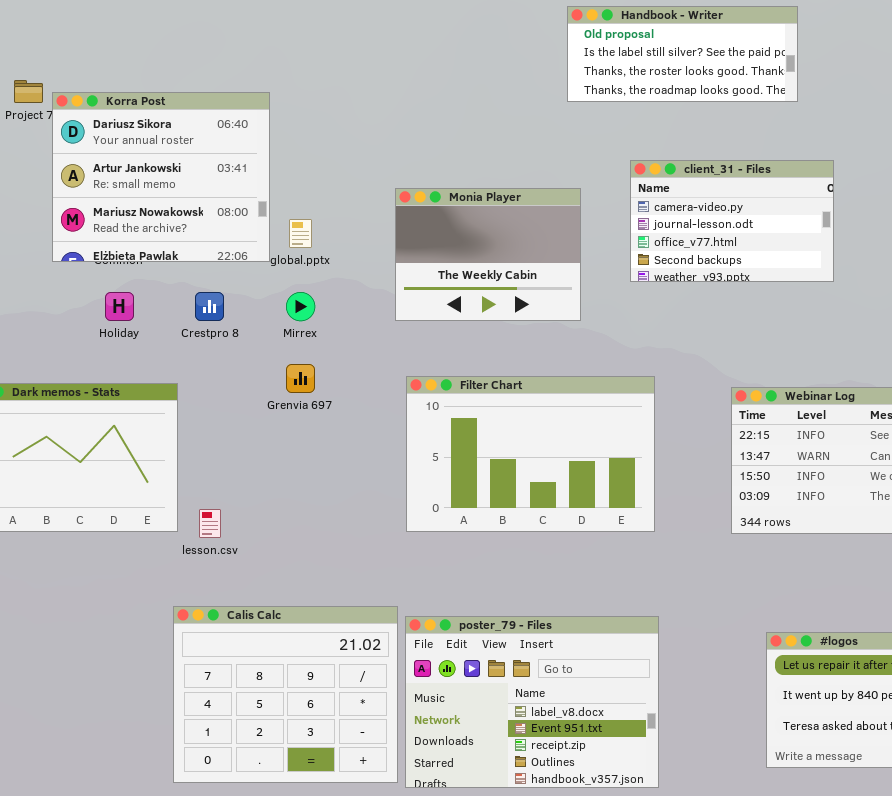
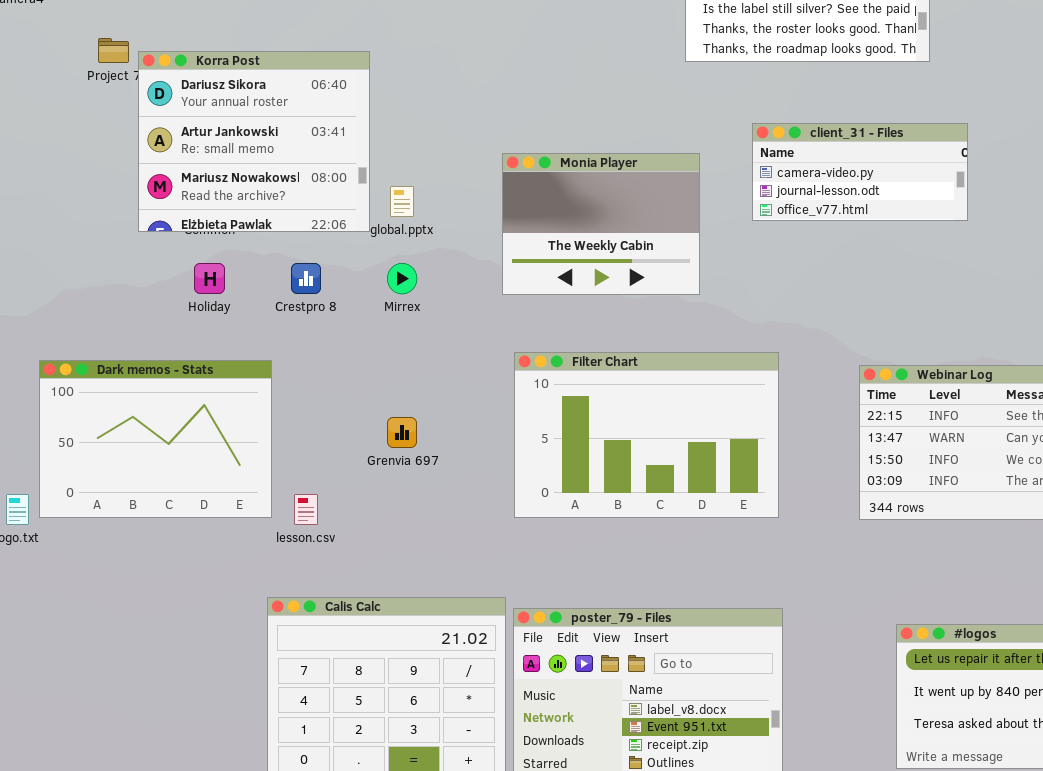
client_31 - Files: [630,160,834,282] -> [752,123,968,221], resized
Grenvia 697: [286,364,315,393] -> [387,417,417,448], moved

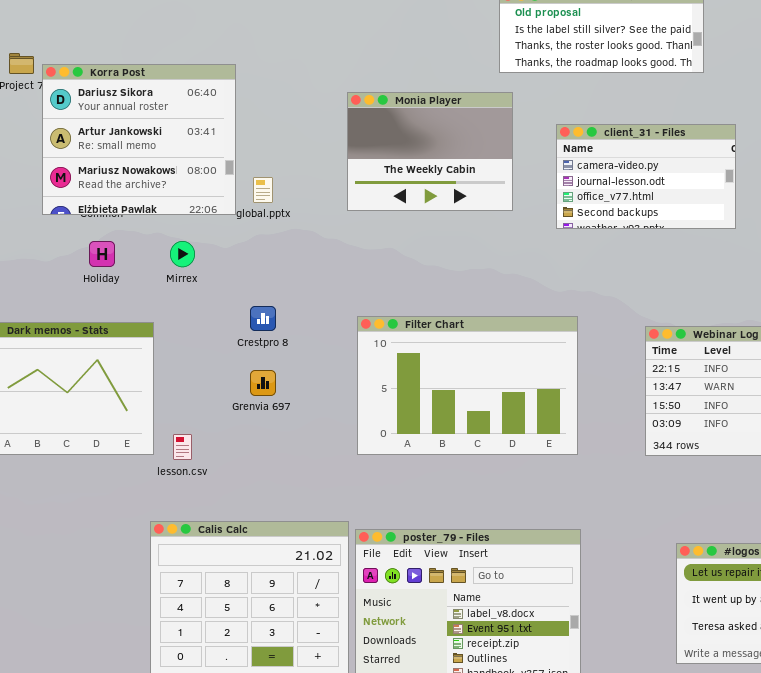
client_31 - Files: [752,123,968,221] -> [556,124,736,229], resized
Monia Player: [502,153,700,295] -> [347,92,513,211], moved
Crestpro 8: [291,263,321,294] -> [250,306,276,331], moved
Mirrex: [387,263,417,294] -> [170,241,195,267], moved

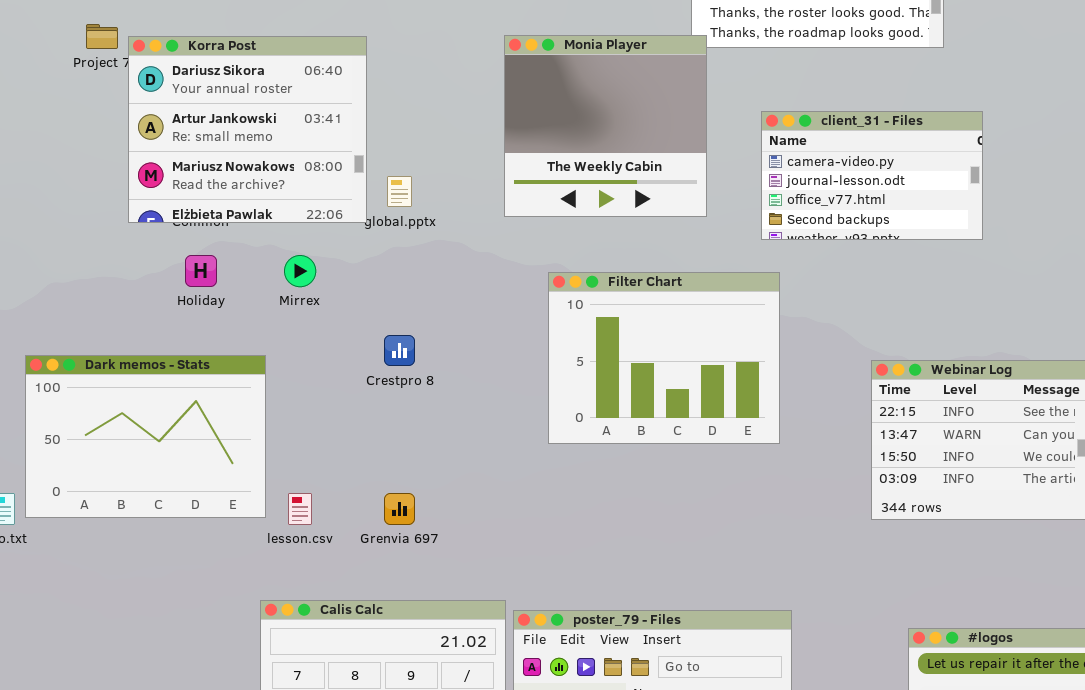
Monia Player: [347,92,513,211] -> [504,35,707,217], resized
Filter Chart: [357,316,578,455] -> [548,272,780,444], moved, resized
Grenvia 697: [250,370,276,396] -> [384,493,415,525], moved

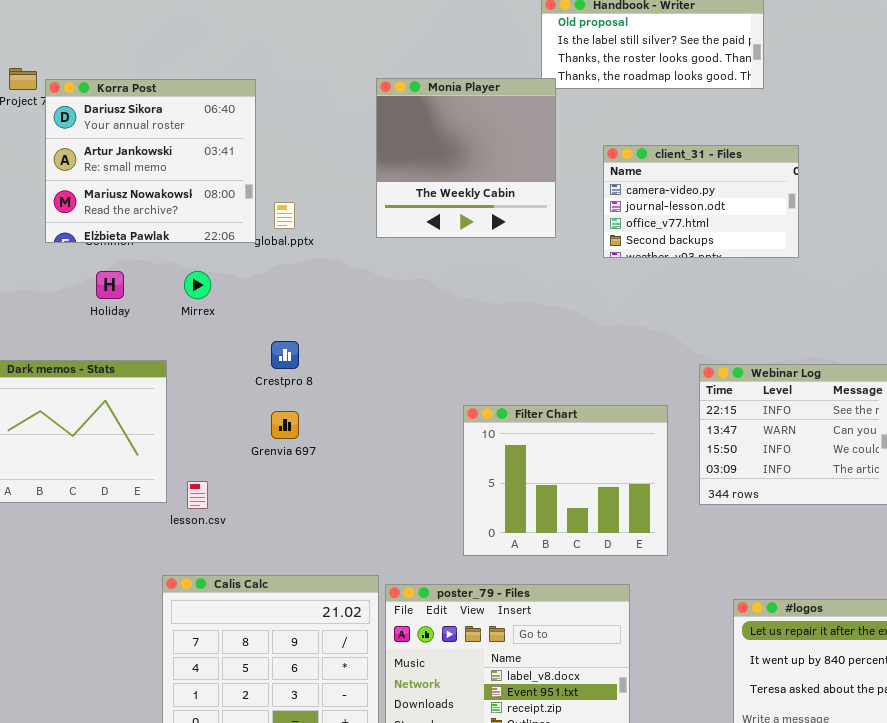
Filter Chart: [548,272,780,444] -> [463,405,668,556], moved
Grenvia 697: [384,493,415,525] -> [271,411,299,439], moved

